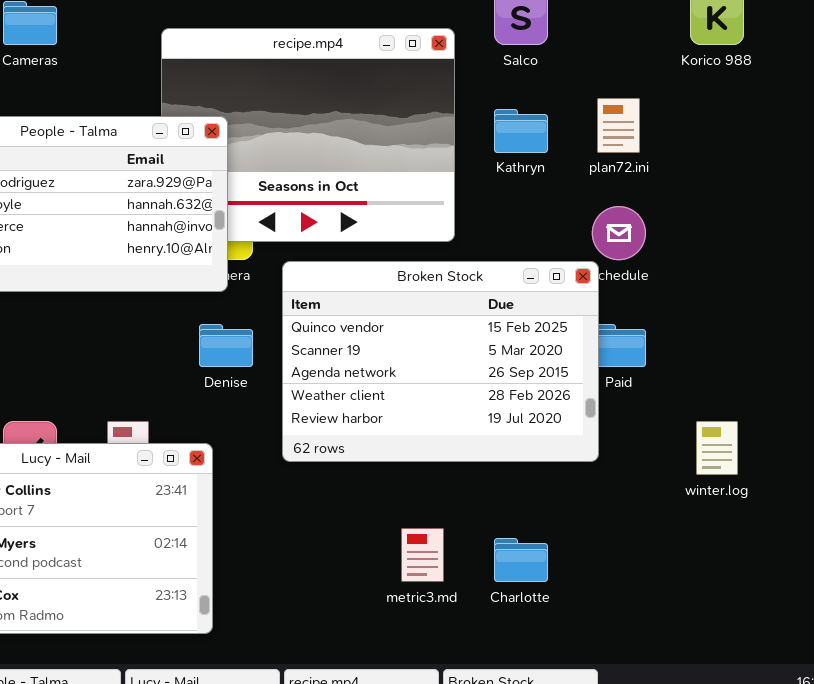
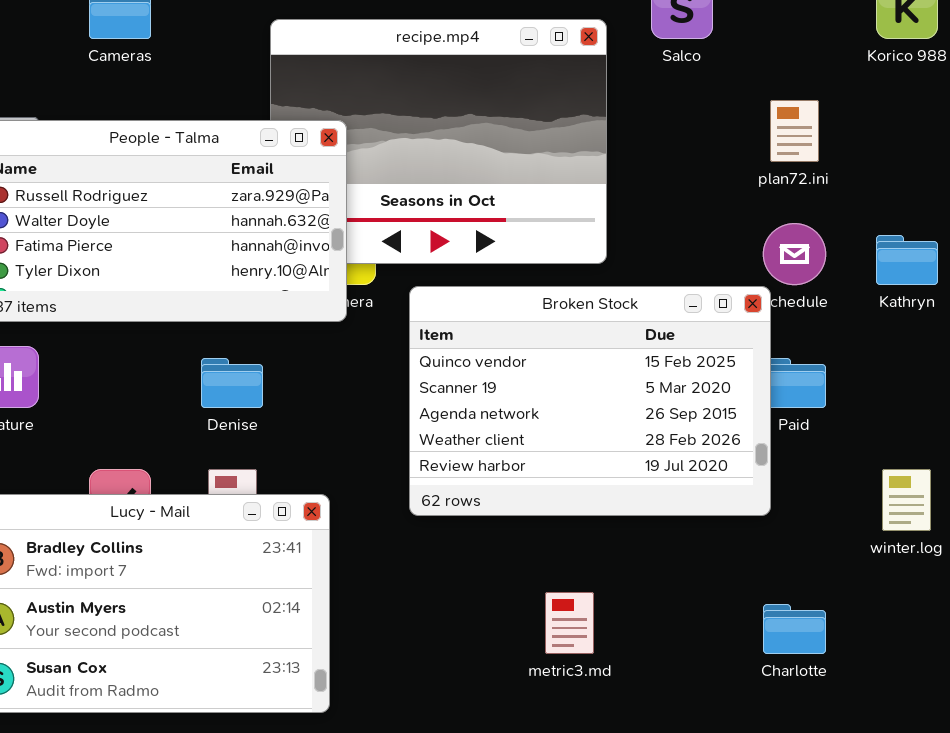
Kathryn: [494,109,548,153] -> [876,235,938,285], moved
Denise: [199,324,253,367] -> [201,358,263,408], moved
Charlotte: [494,538,548,582] -> [763,604,826,654], moved

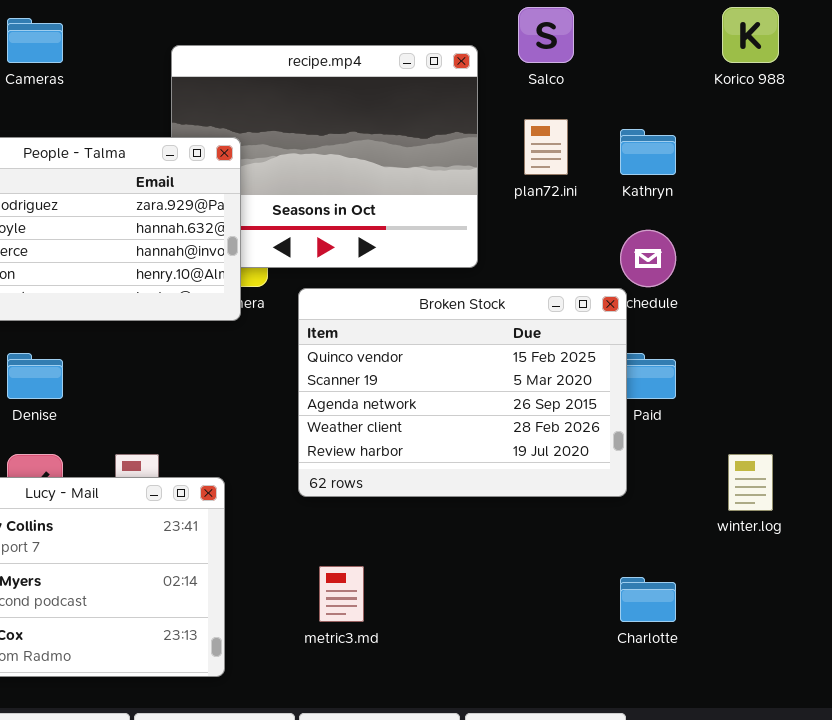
plan72.ini: [770,100,819,162] -> [524,119,568,175], moved
Kathryn: [876,235,938,285] -> [620,129,676,175], moved
Denise: [201,358,263,408] -> [7,353,63,399], moved
metric3.md: [545,592,594,654] -> [319,566,364,622], moved

